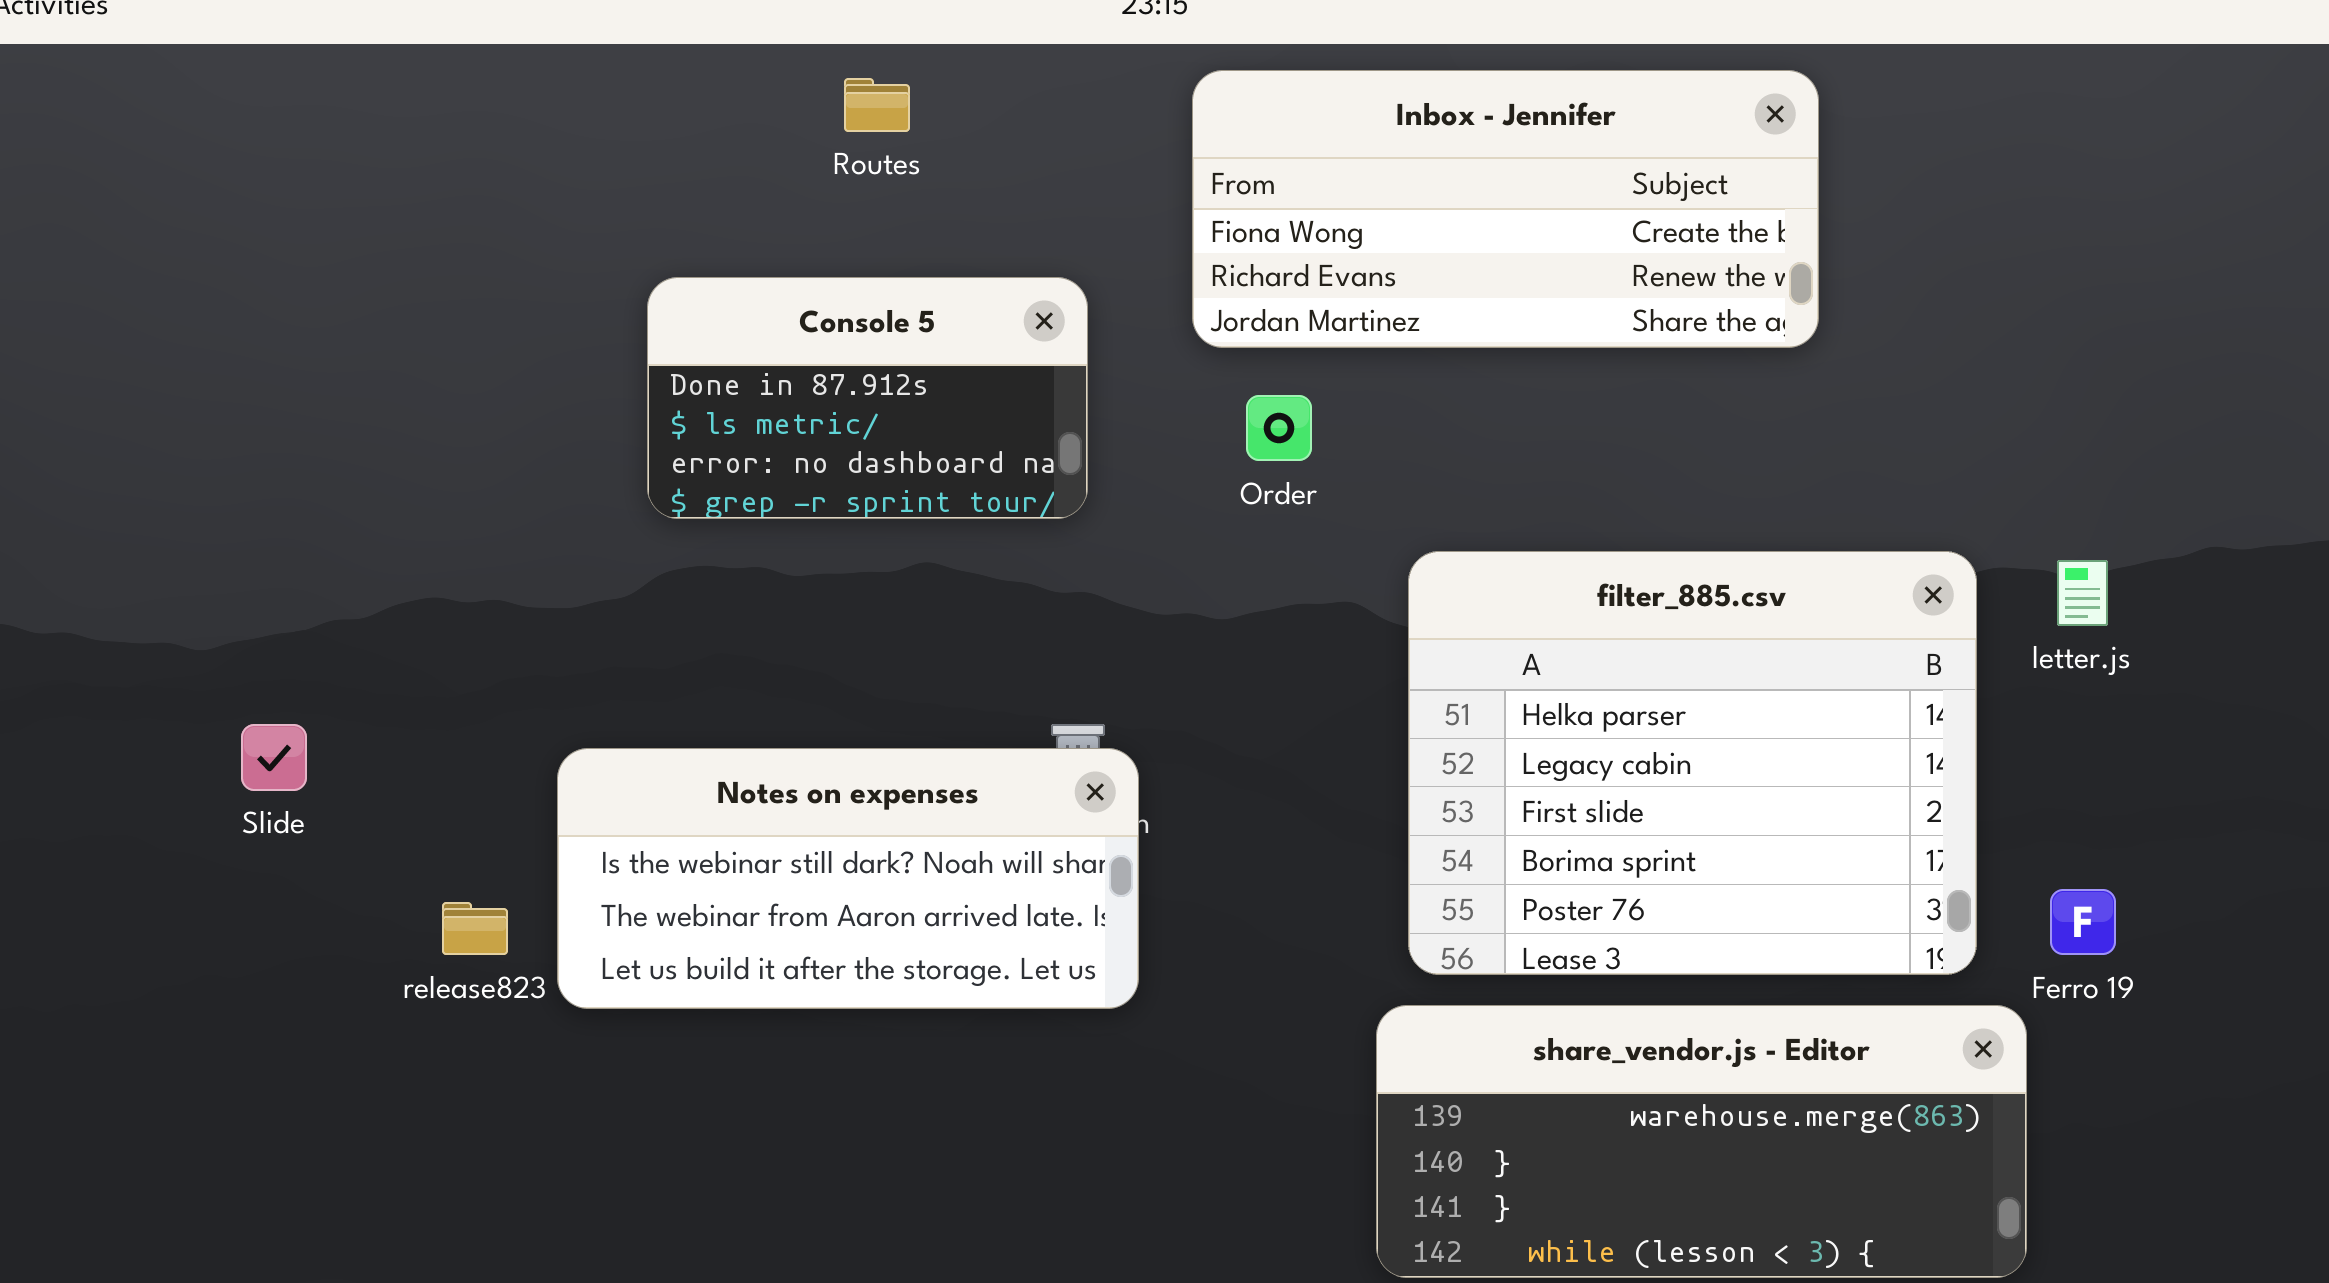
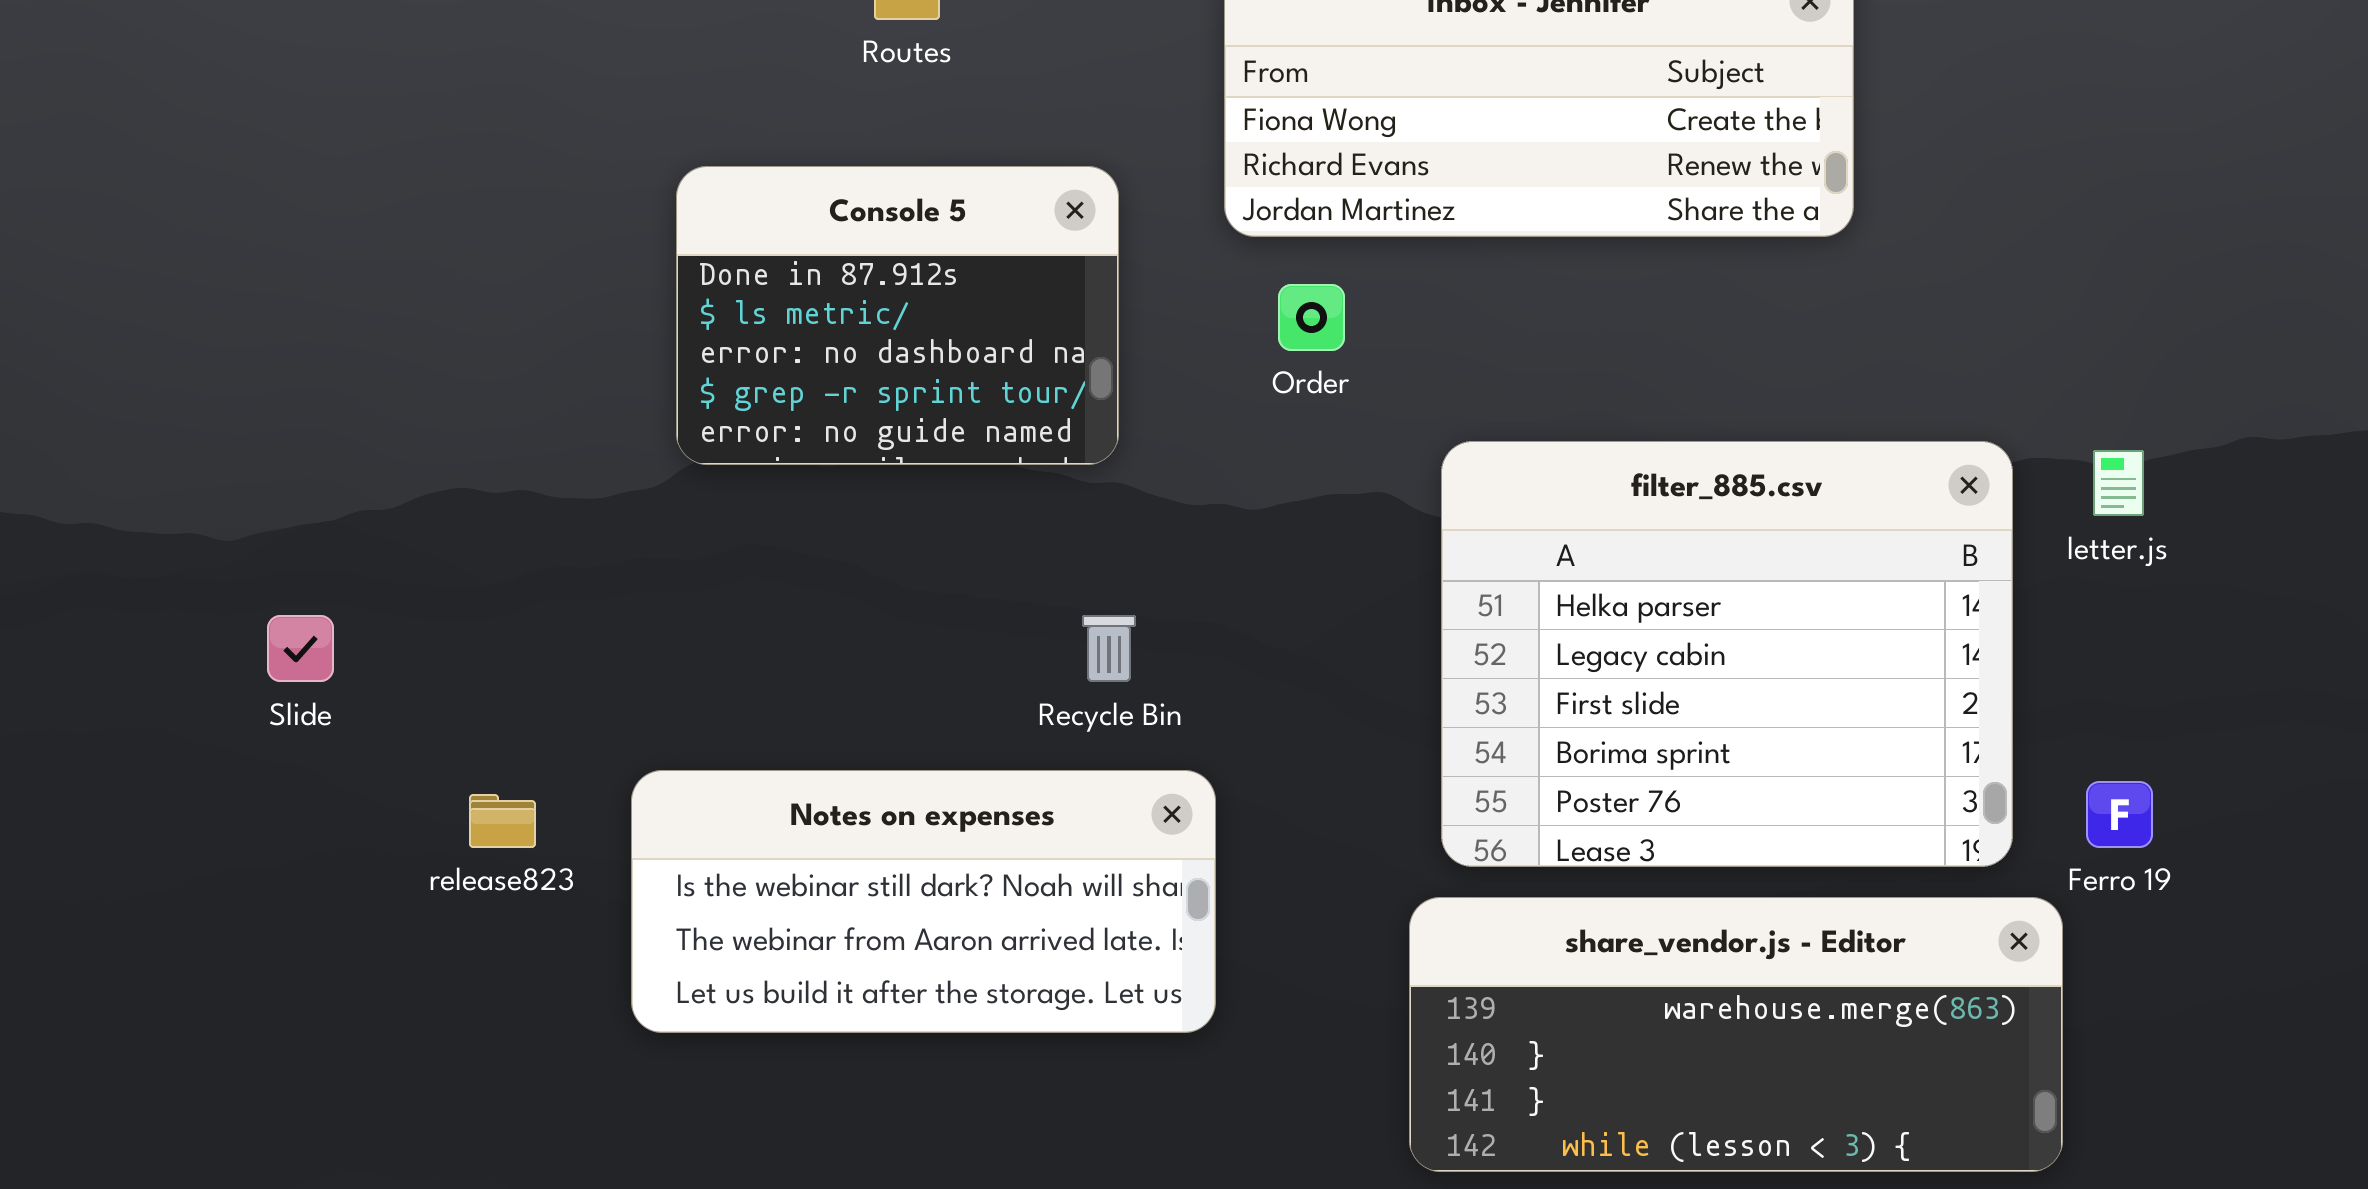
Console 5: [647,277,1088,519] -> [676,166,1119,465], resized
Notes on expenses: [557,748,1139,1009] -> [631,770,1216,1033], moved

